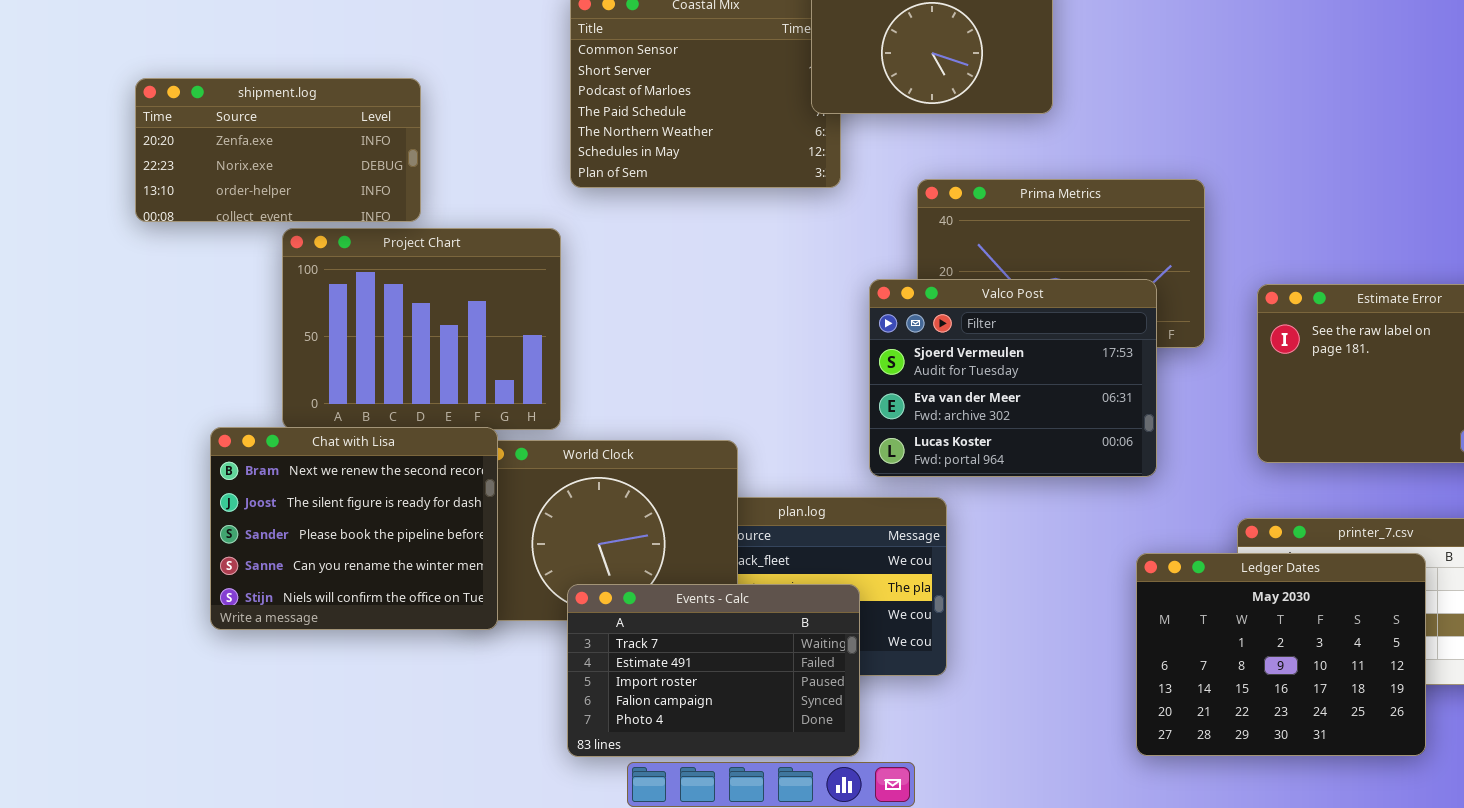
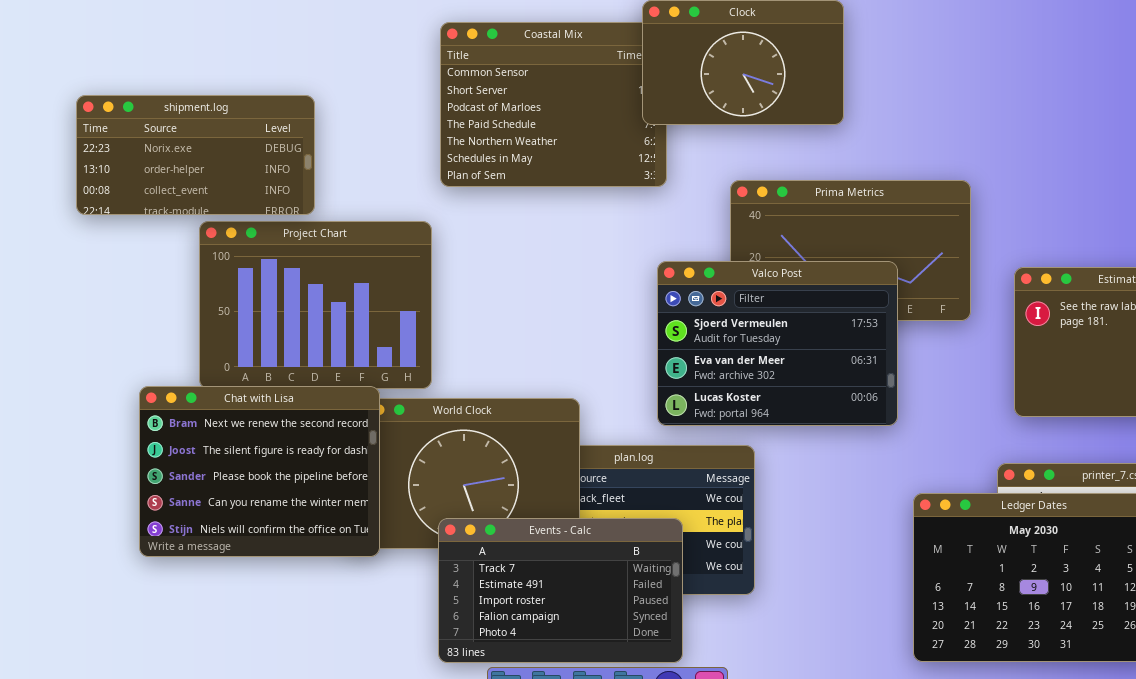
shipment.log: [135,78,421,222] -> [76,95,315,215], scrolled down 1 row
Valco Post: [869,279,1157,477] -> [657,261,898,426], moved

